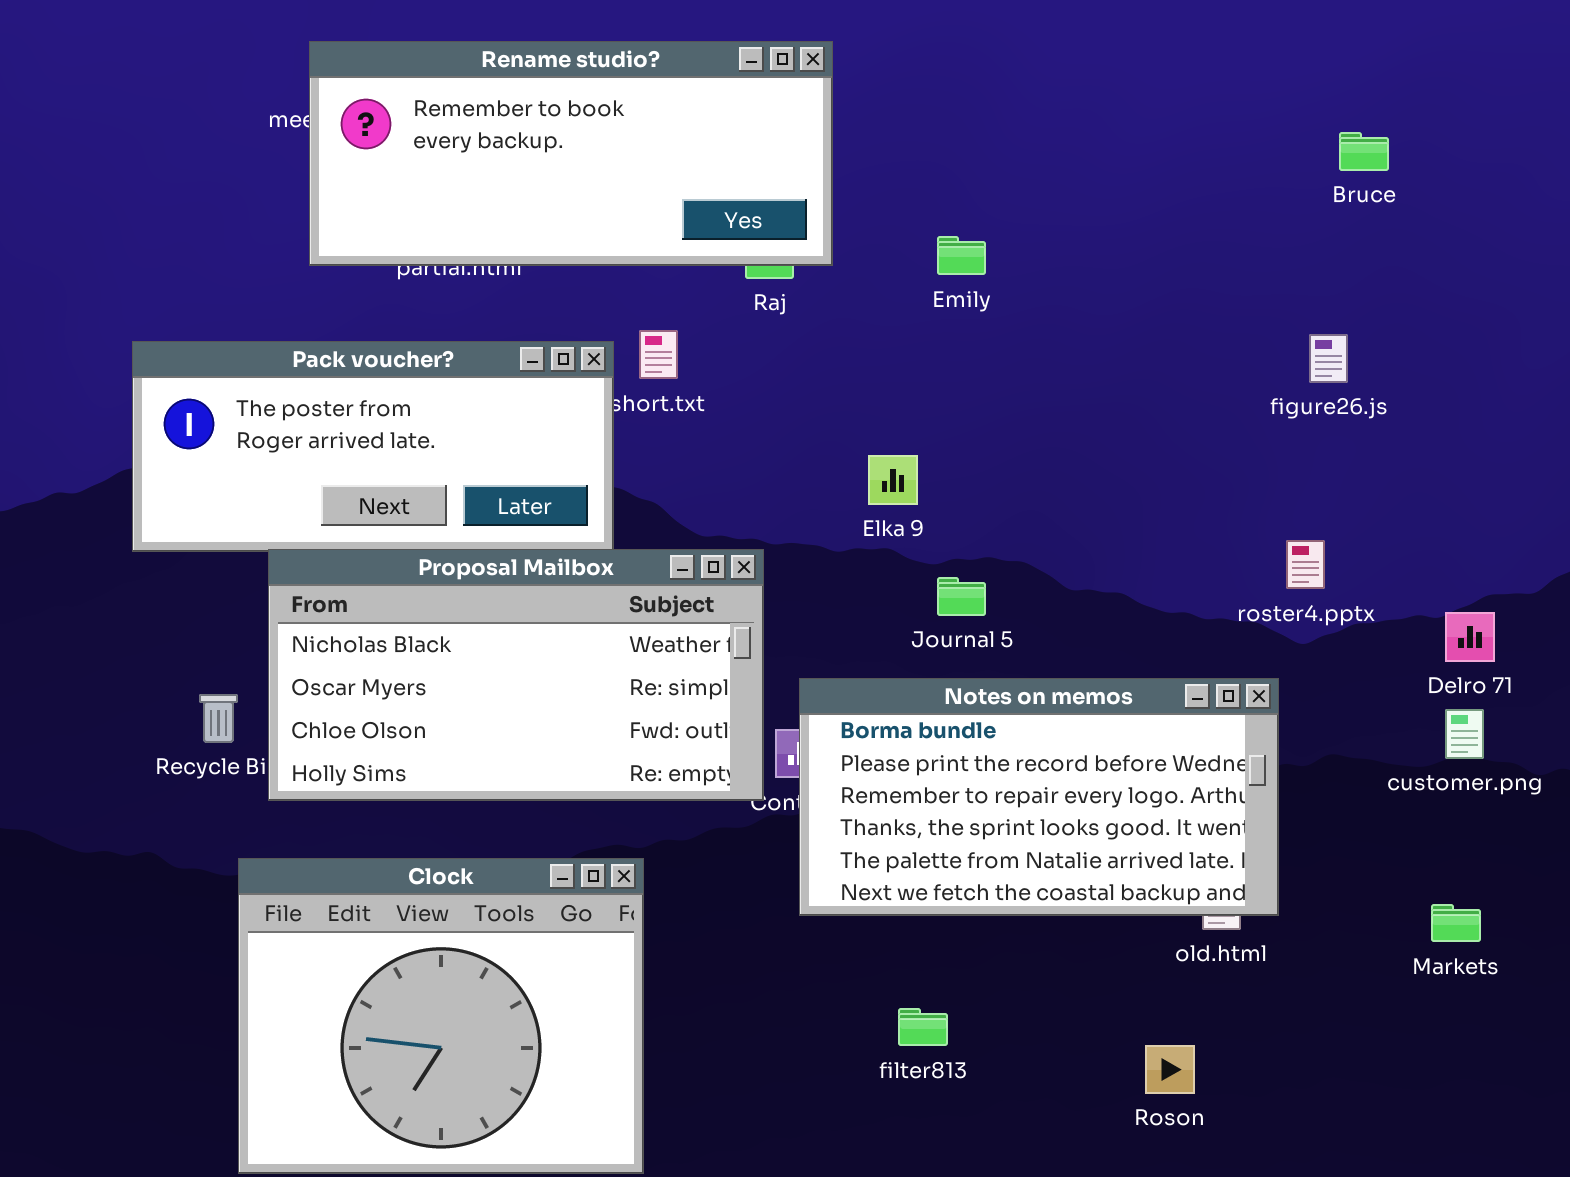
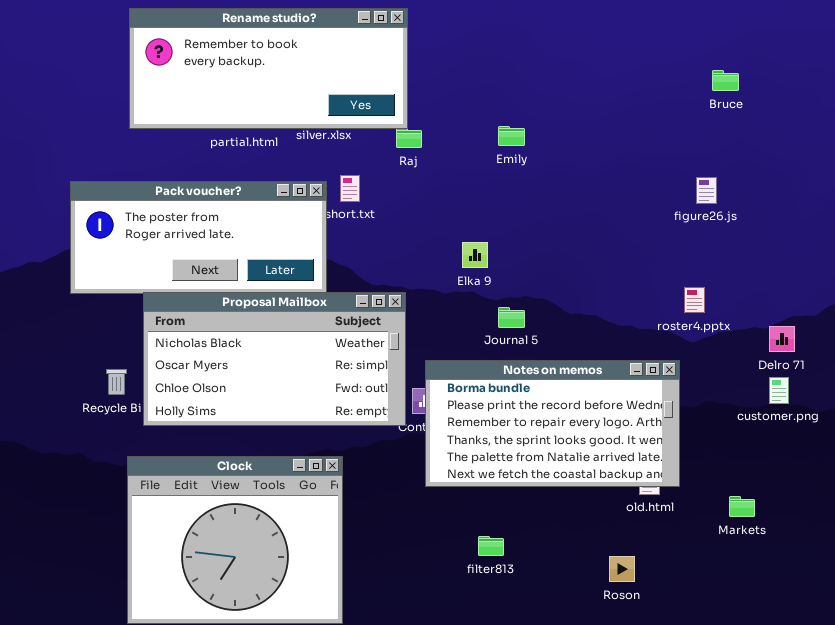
Rename studio?: [309,41,833,266] -> [129,8,408,129], moved
Markets: [1431,904,1481,942] -> [729,496,755,517], moved

